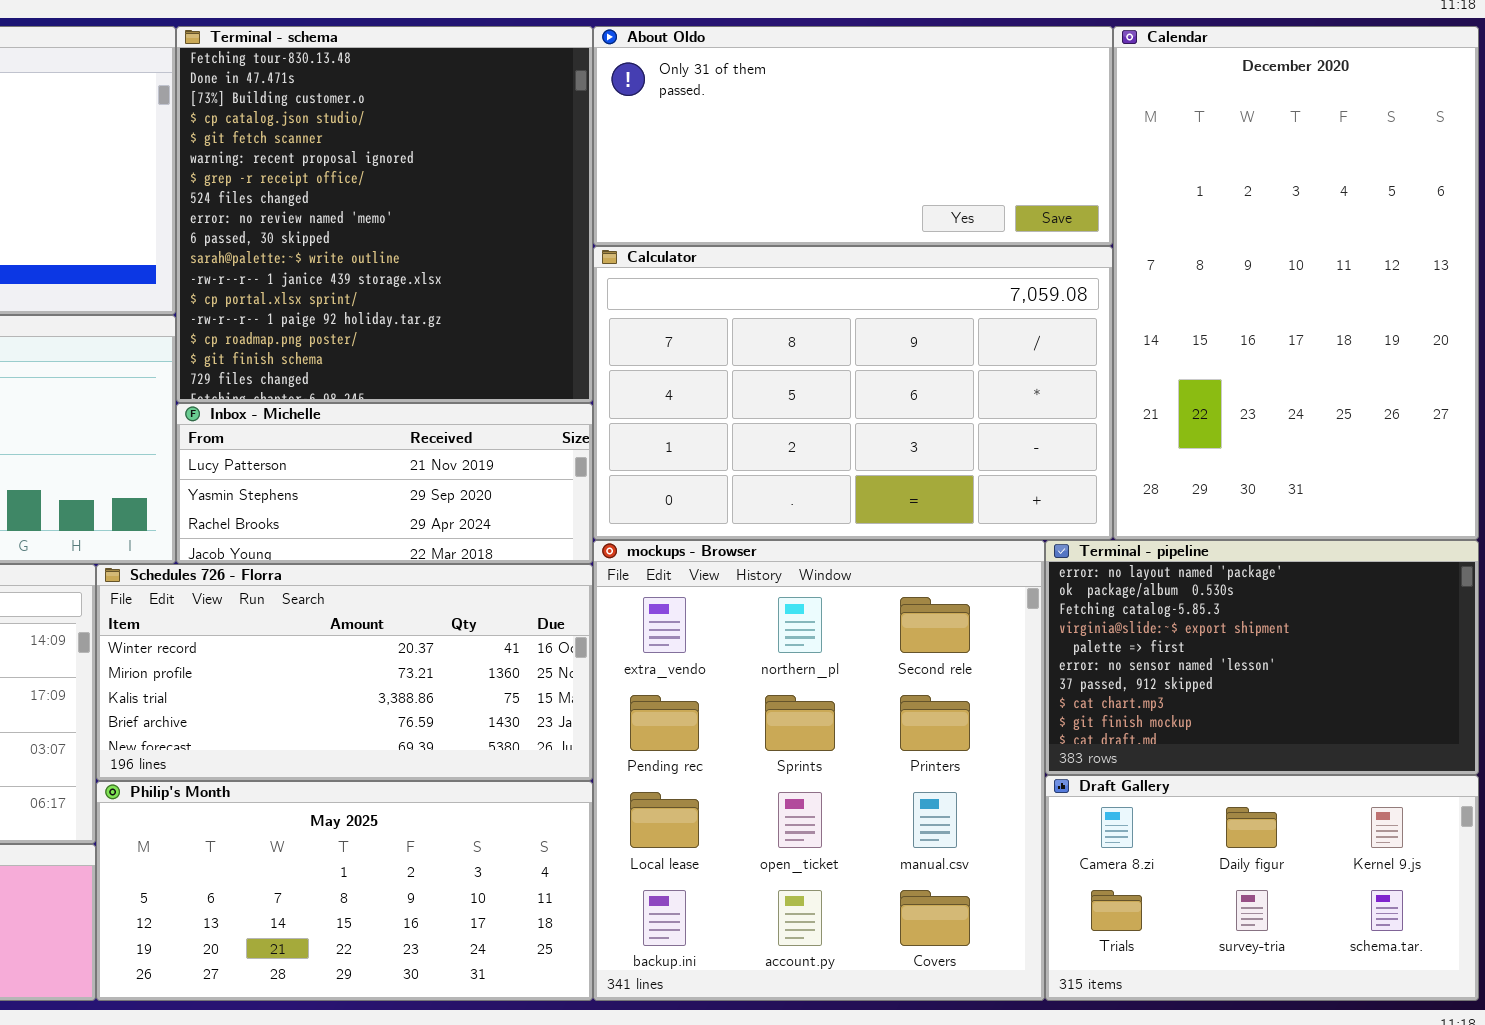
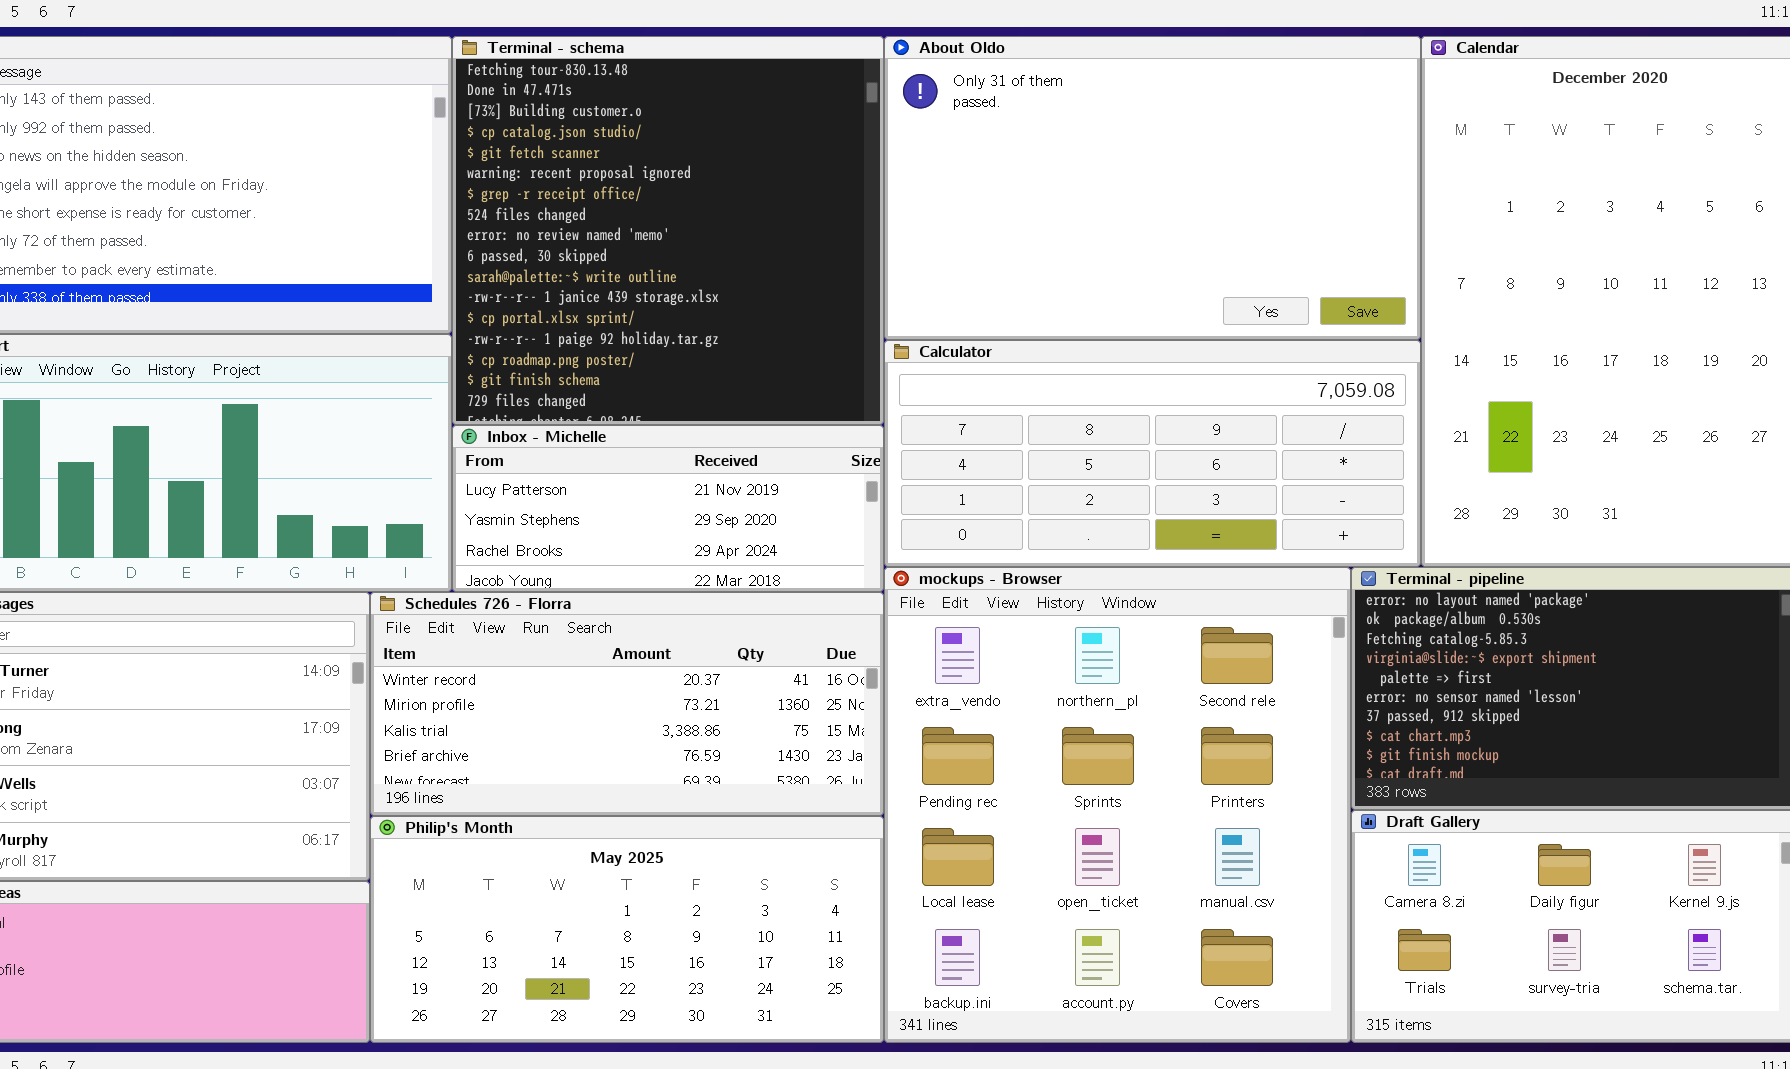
About Oldo: [593,26,1113,246] -> [884,36,1421,340], resized
Calculator: [593,246,1113,540] -> [884,340,1421,567], resized

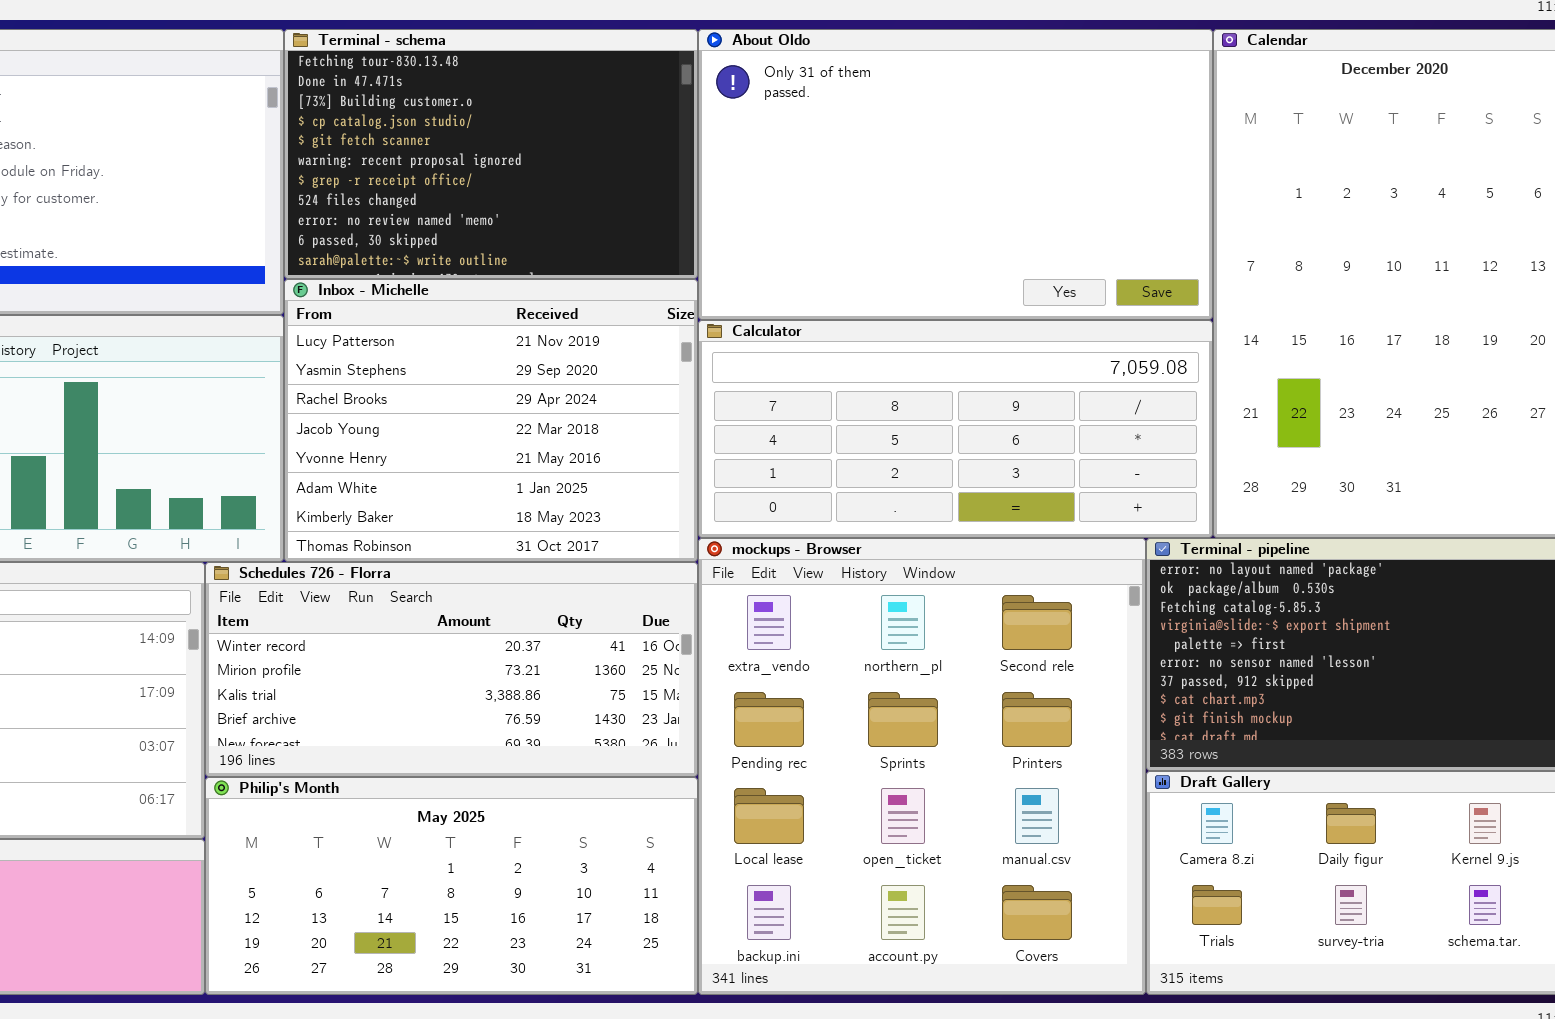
Terminal - schema: [452,36,884,425] -> [284,29,698,279], resized
Inbox - Michelle: [452,425,884,592] -> [284,279,698,562], resized

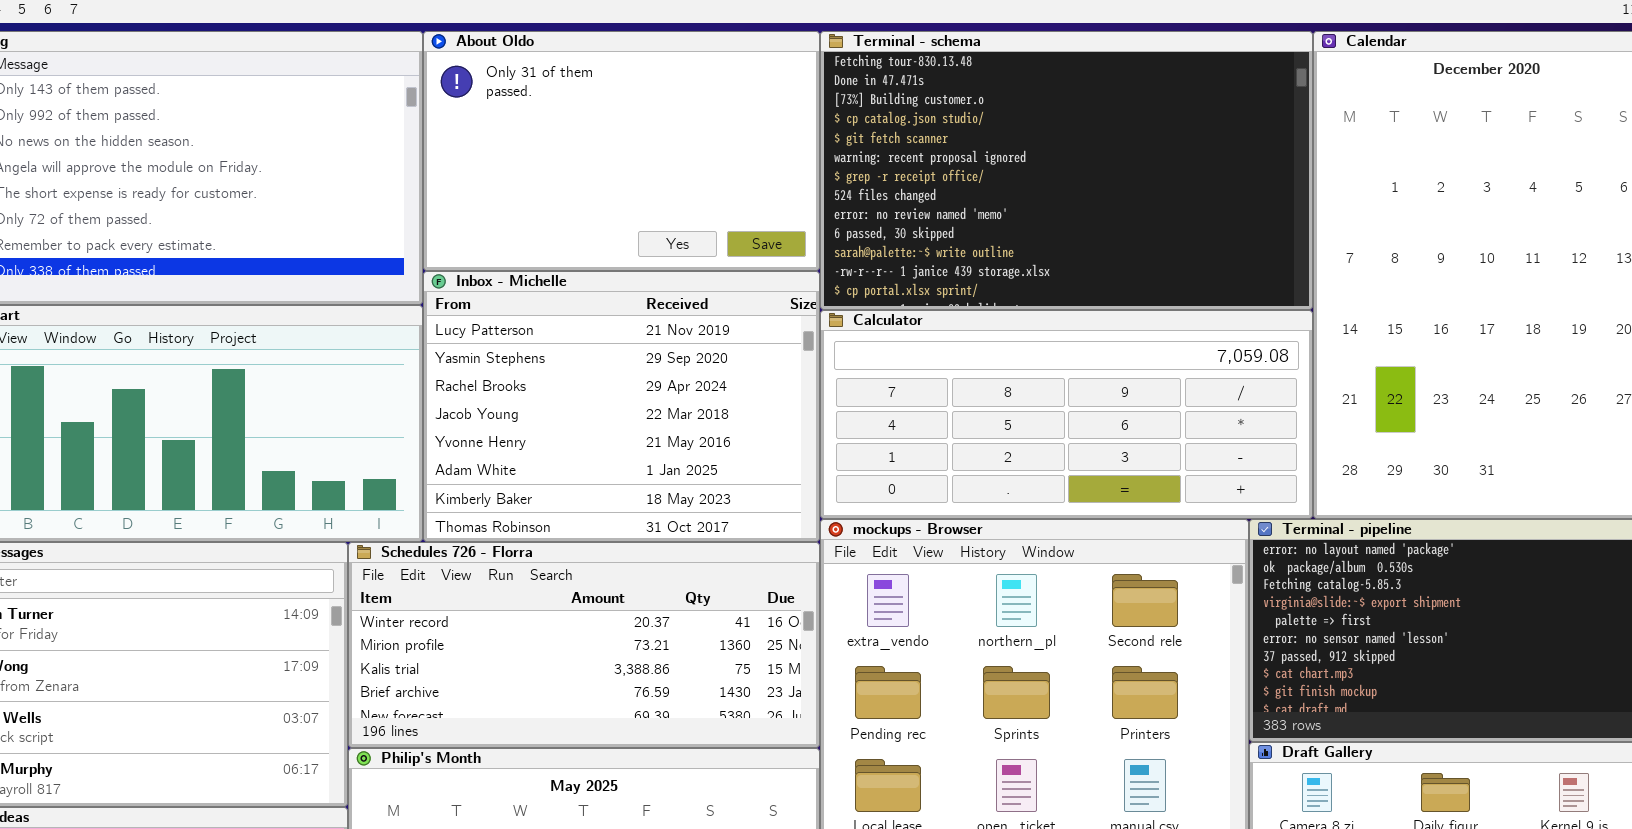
Terminal - schema: [284,29,698,279] -> [820,31,1313,310], moved, resized
About Oldo: [698,29,1213,320] -> [423,31,820,271], moved, resized

